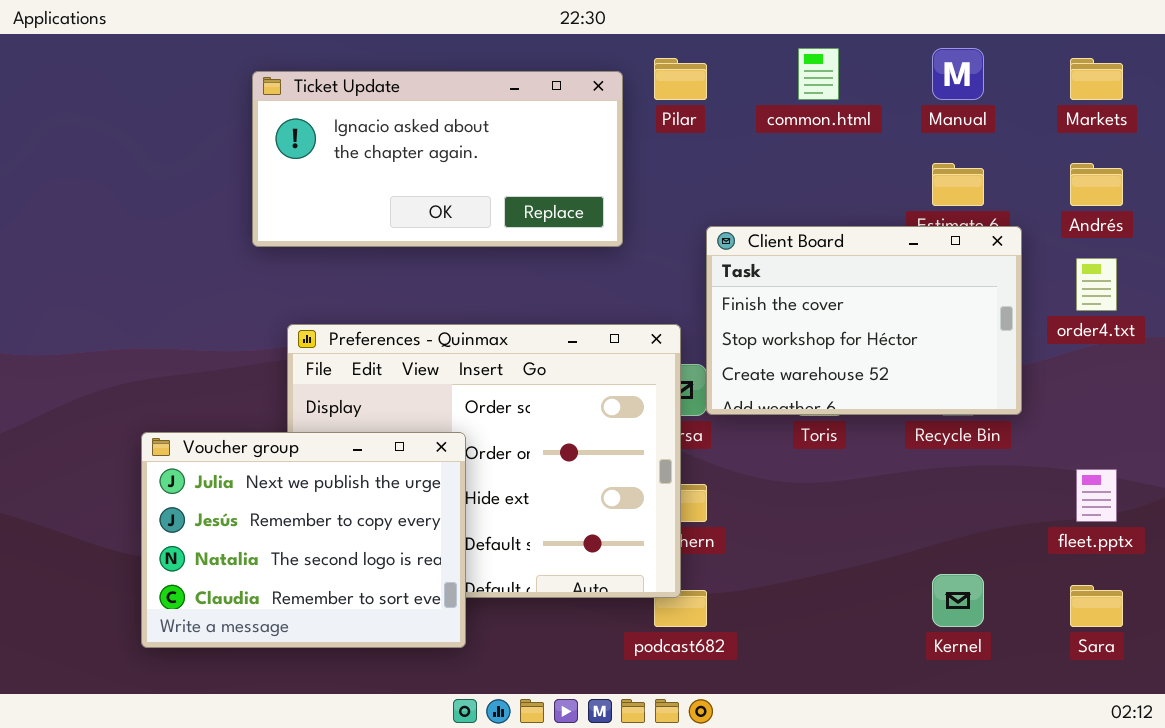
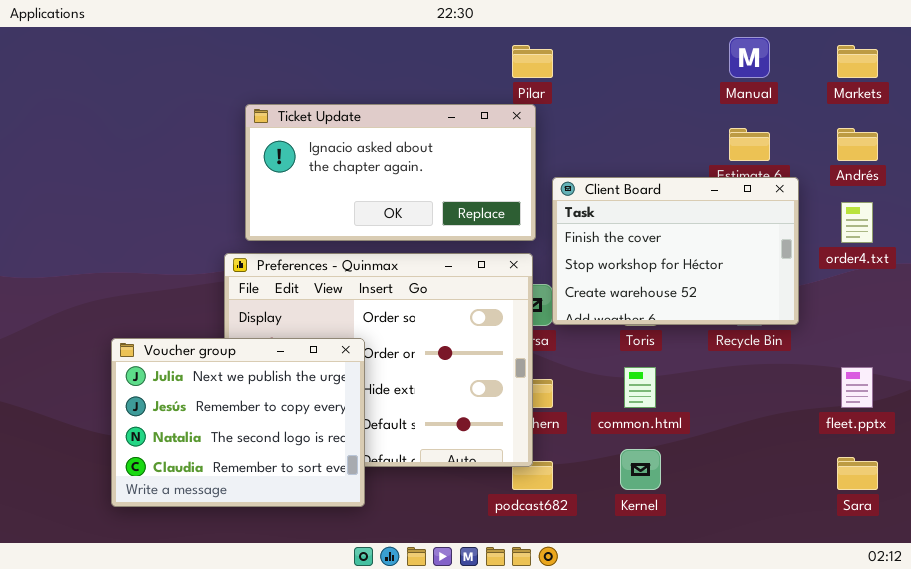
common.html: [798,48,839,100] -> [624,367,656,408], moved
Ticket Update: [252,71,623,247] -> [245,104,536,241], moved
Kernel: [932,574,984,627] -> [620,449,661,490], moved

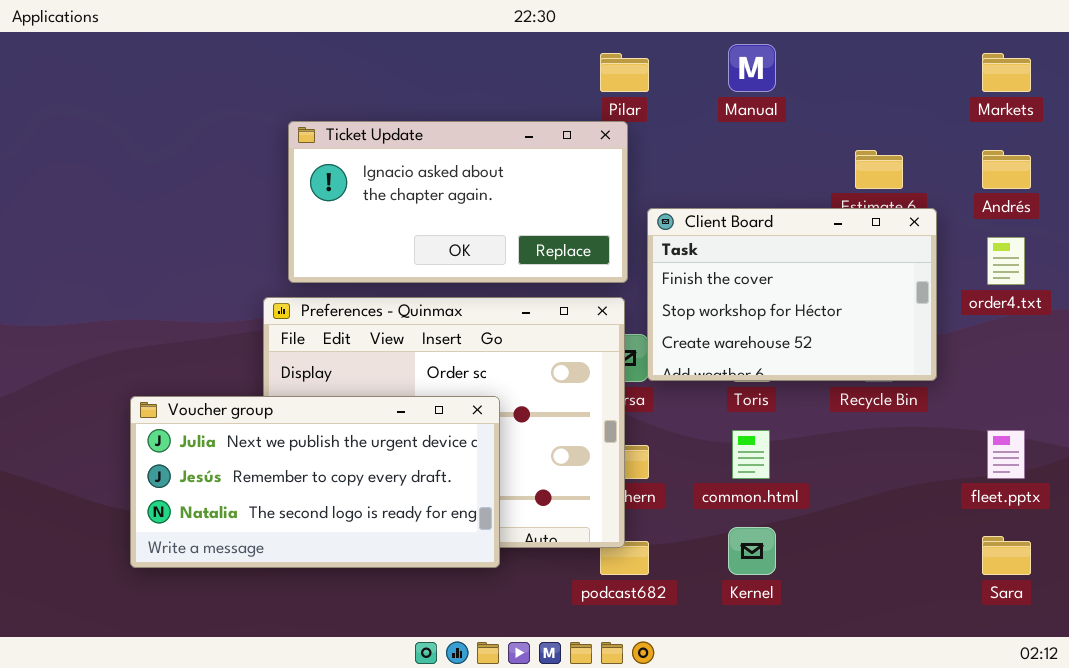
Manual: [729,37,770,78] -> [728,44,776,92], moved
Voucher group: [111,338,365,507] -> [130,396,500,568], resized

